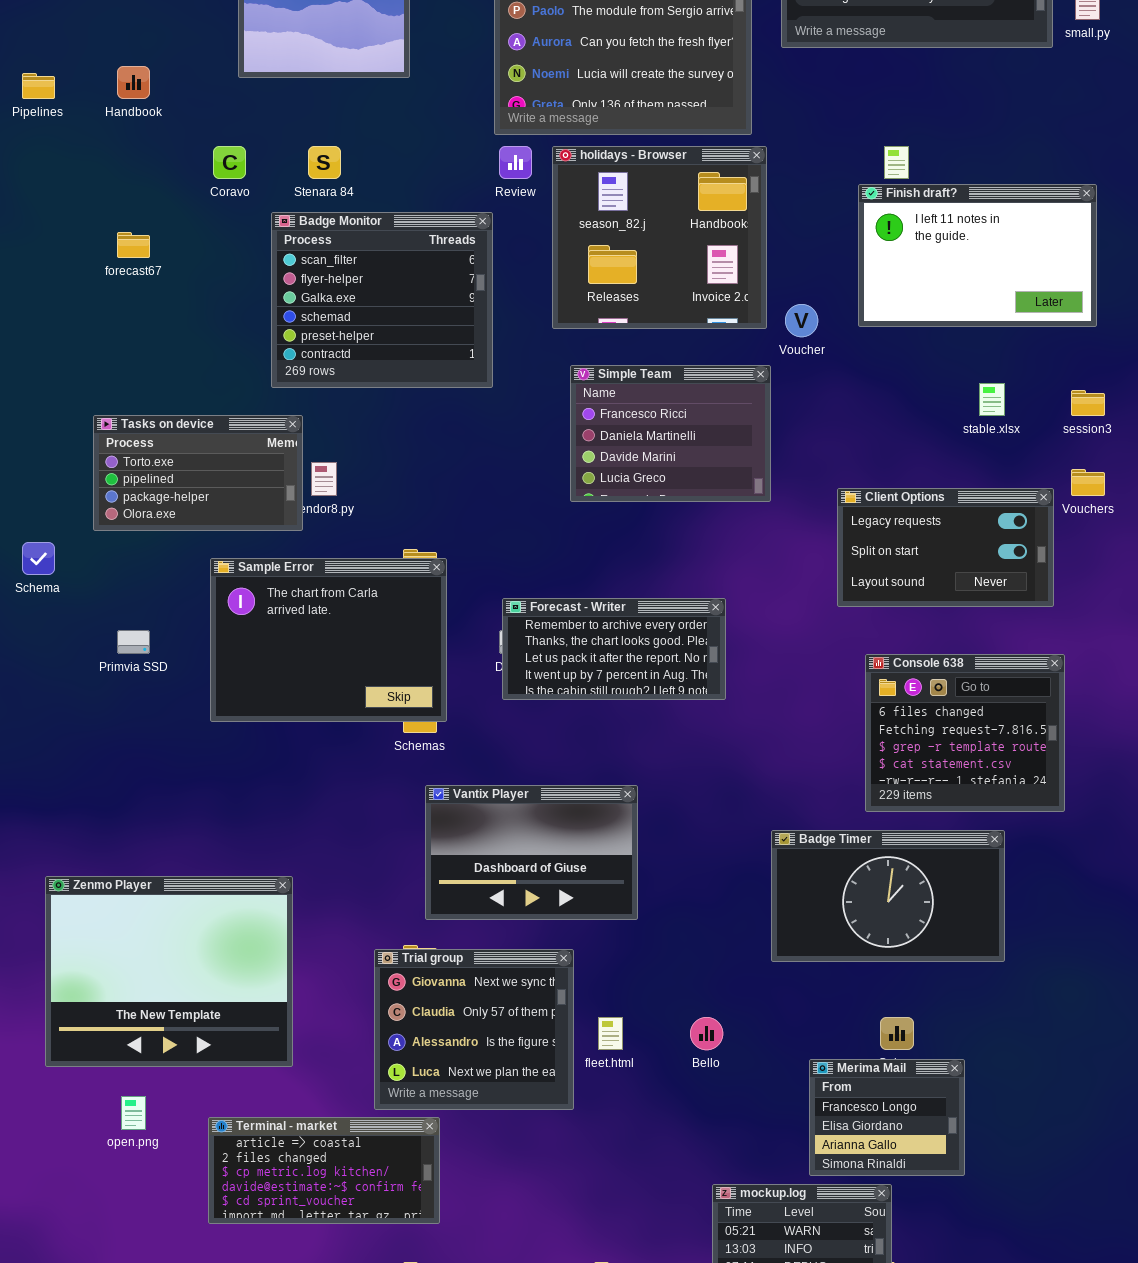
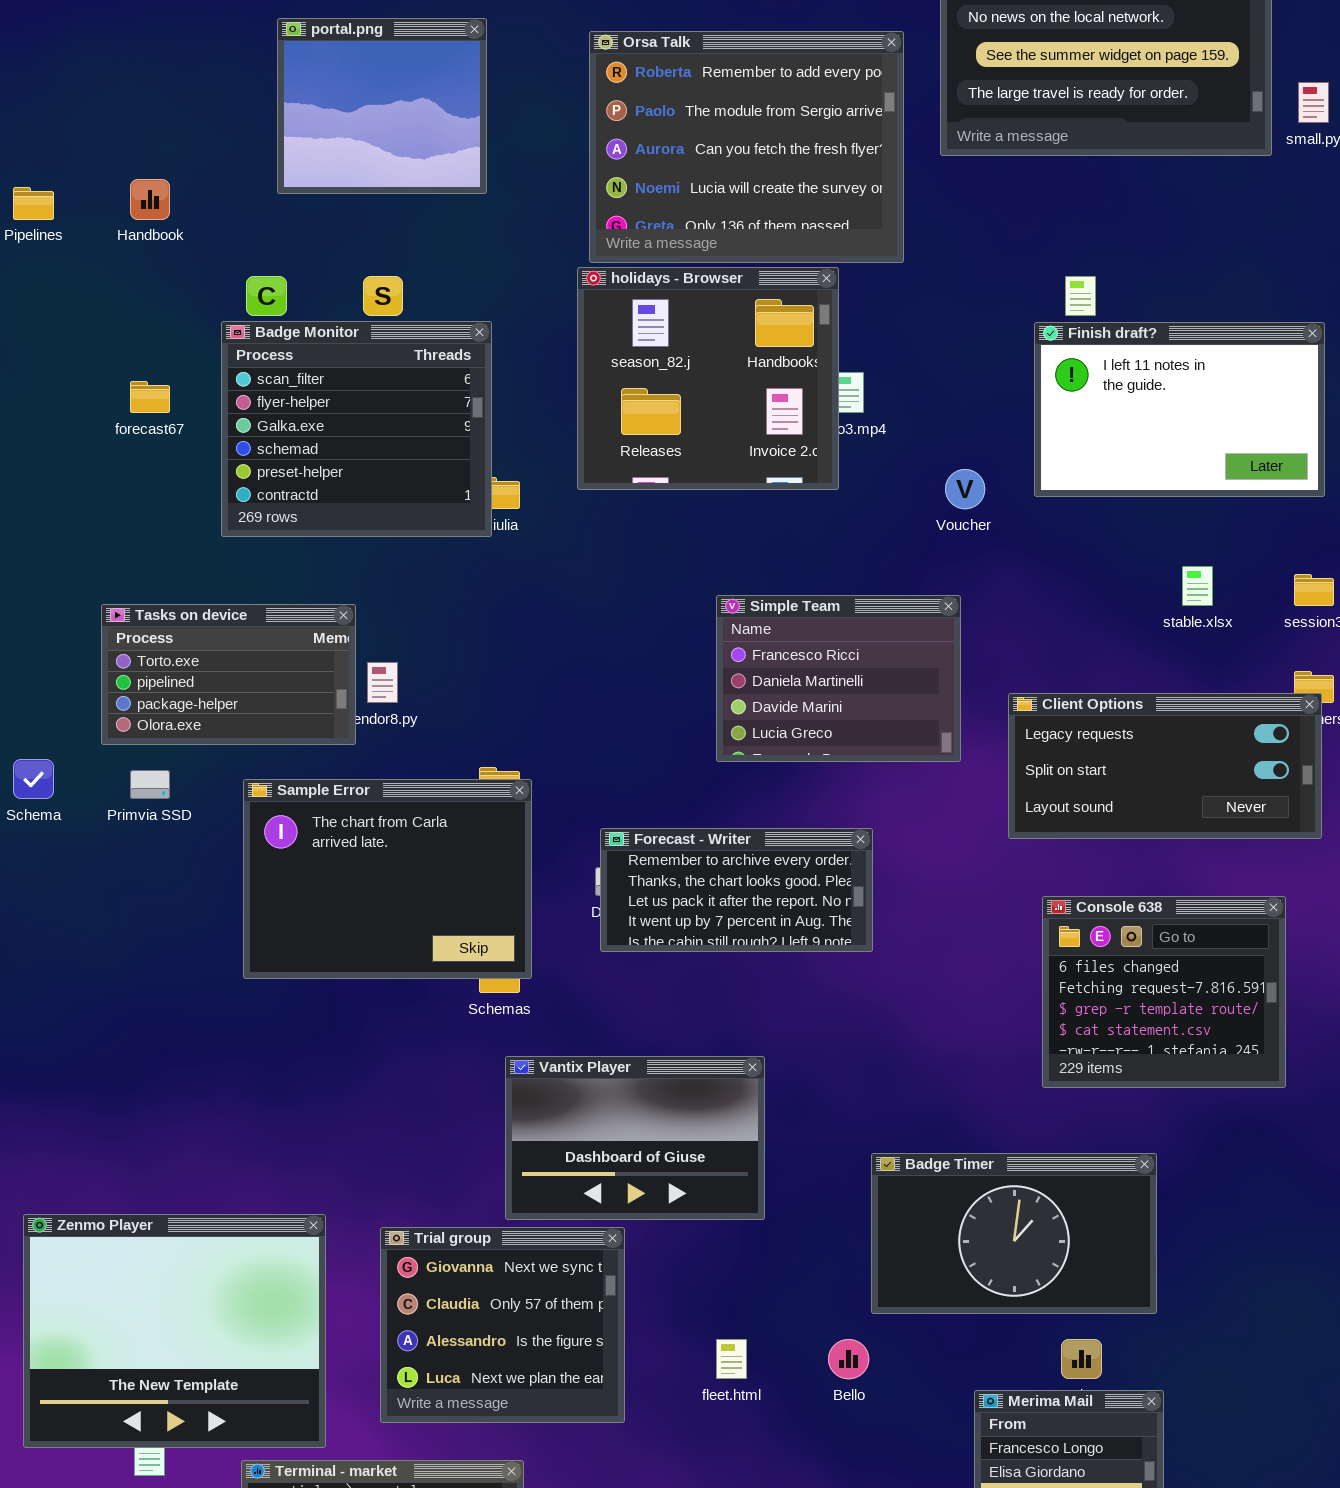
holidays - Browser: [552,146,767,329] -> [577,267,839,490], moved
Badge Monitor: [271,212,493,388] -> [221,321,492,537], moved
Simple Team: [570,365,771,502] -> [716,595,961,762], moved
Client Options: [837,488,1054,607] -> [1008,693,1322,839], resized
Primvia SSD: [117,630,150,654] -> [130,770,170,799], moved
Badge Timer: [771,830,1005,962] -> [871,1153,1157,1314], moved
Zenmo Player: [45,876,293,1067] -> [23,1214,326,1448], moved
Trial group: [374,949,574,1110] -> [380,1227,625,1423], moved

